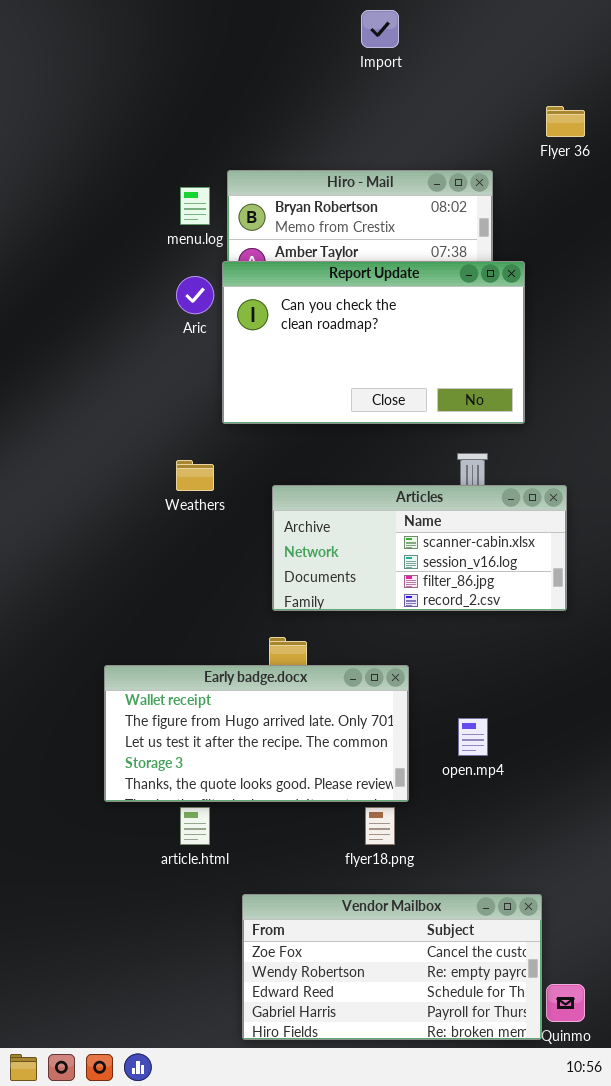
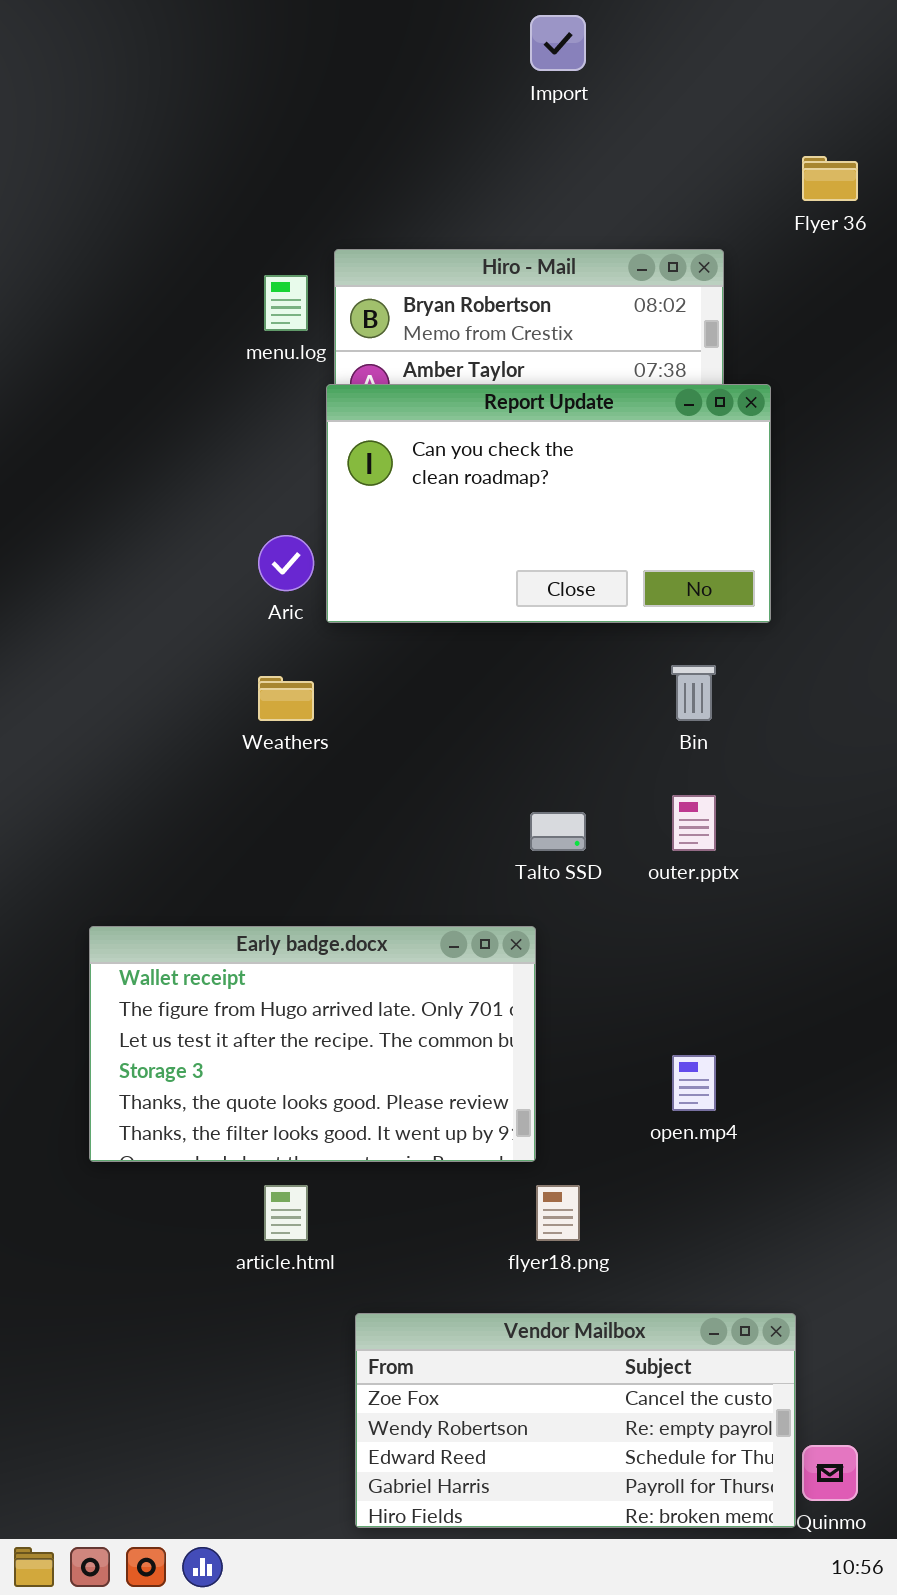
Aric: [176,276,214,314] -> [258,535,314,591], moved
Articles: [272,485,567,611] -> none, closed
Early badge.docx: [104,665,409,802] -> [89,926,536,1162], moved, resized

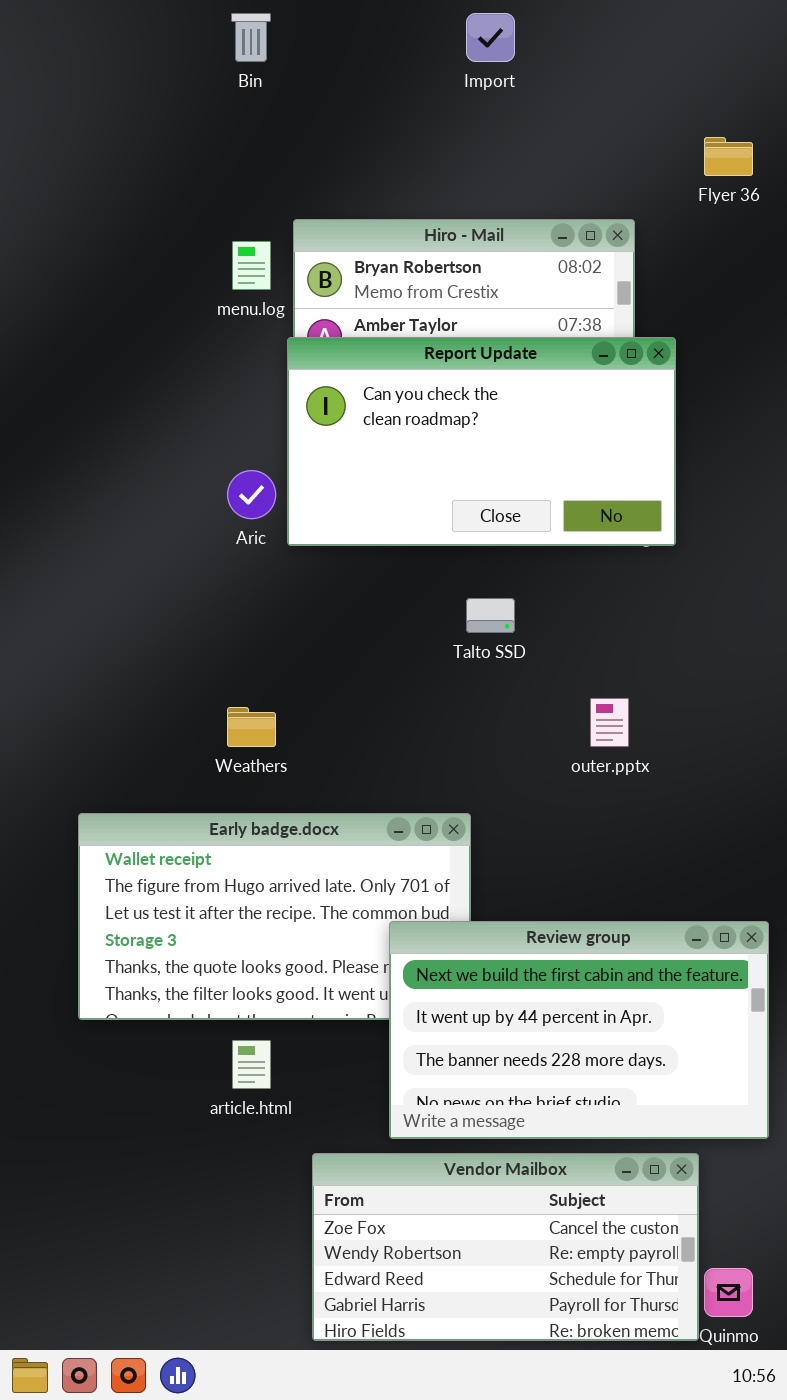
Bin: [671,665,716,721] -> [231,13,271,62], moved
Weathers: [258,676,314,721] -> [227,707,276,747], moved
Talto SSD: [530,812,586,851] -> [466,598,515,633], moved
Review group: none -> [389,921,769,1139], opened

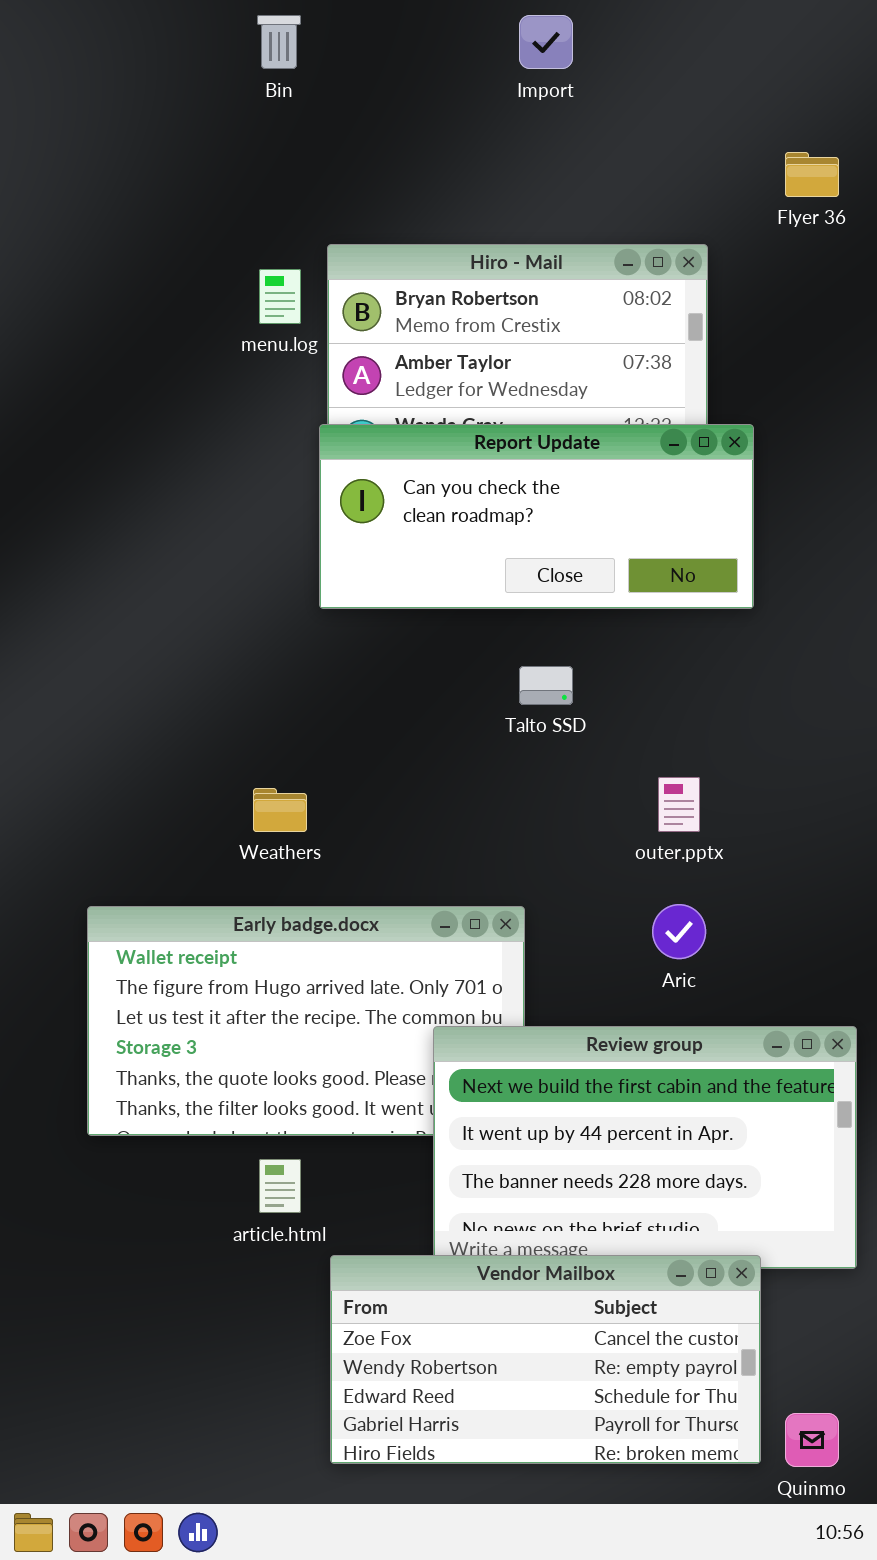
Report Update: [287,337,676,546] -> [319,424,754,609], resized
Aric: [227,470,276,519] -> [652,904,706,959], moved
Vendor Mailbox: [312,1153,699,1341] -> [330,1255,761,1464], moved

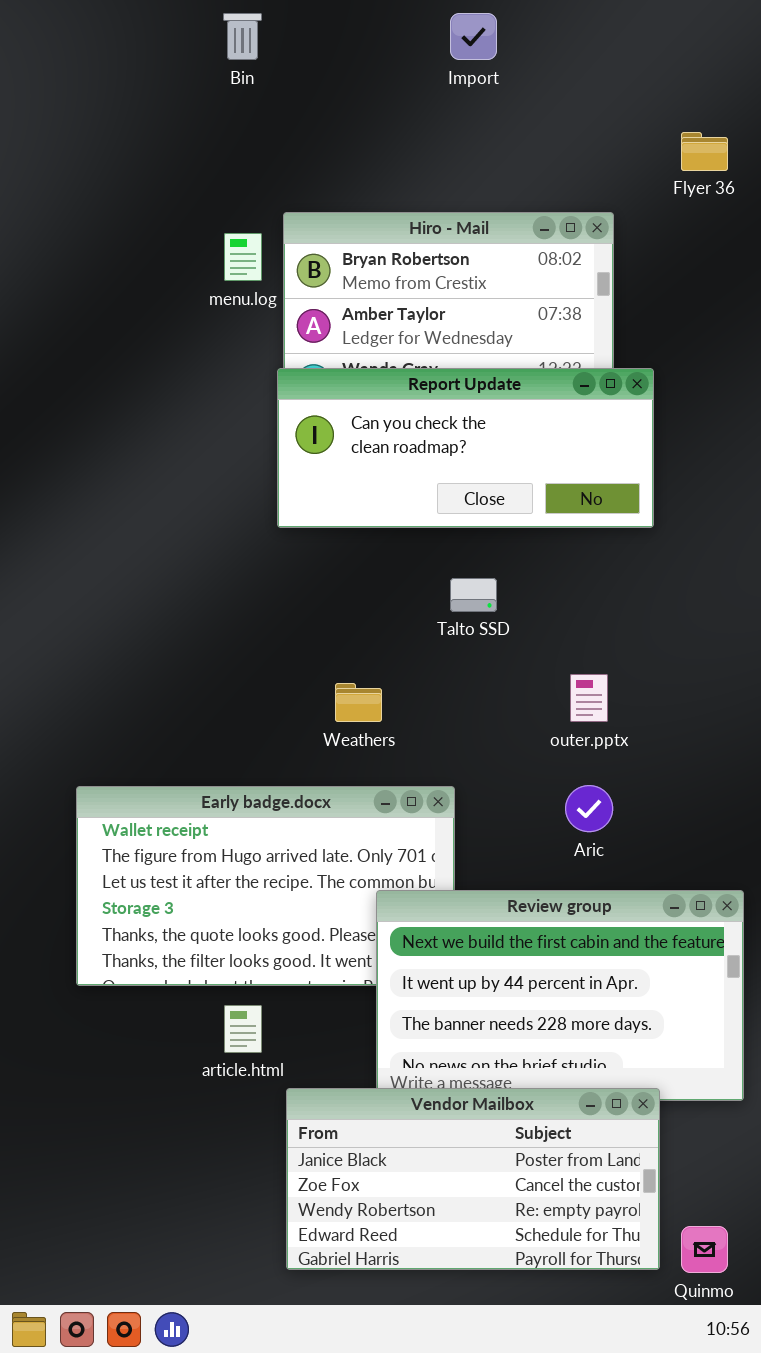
Weathers: [253,788,307,832] -> [335,683,382,722], moved
Vendor Mailbox: [330,1255,761,1464] -> [286,1088,660,1270], scrolled up 1 row

